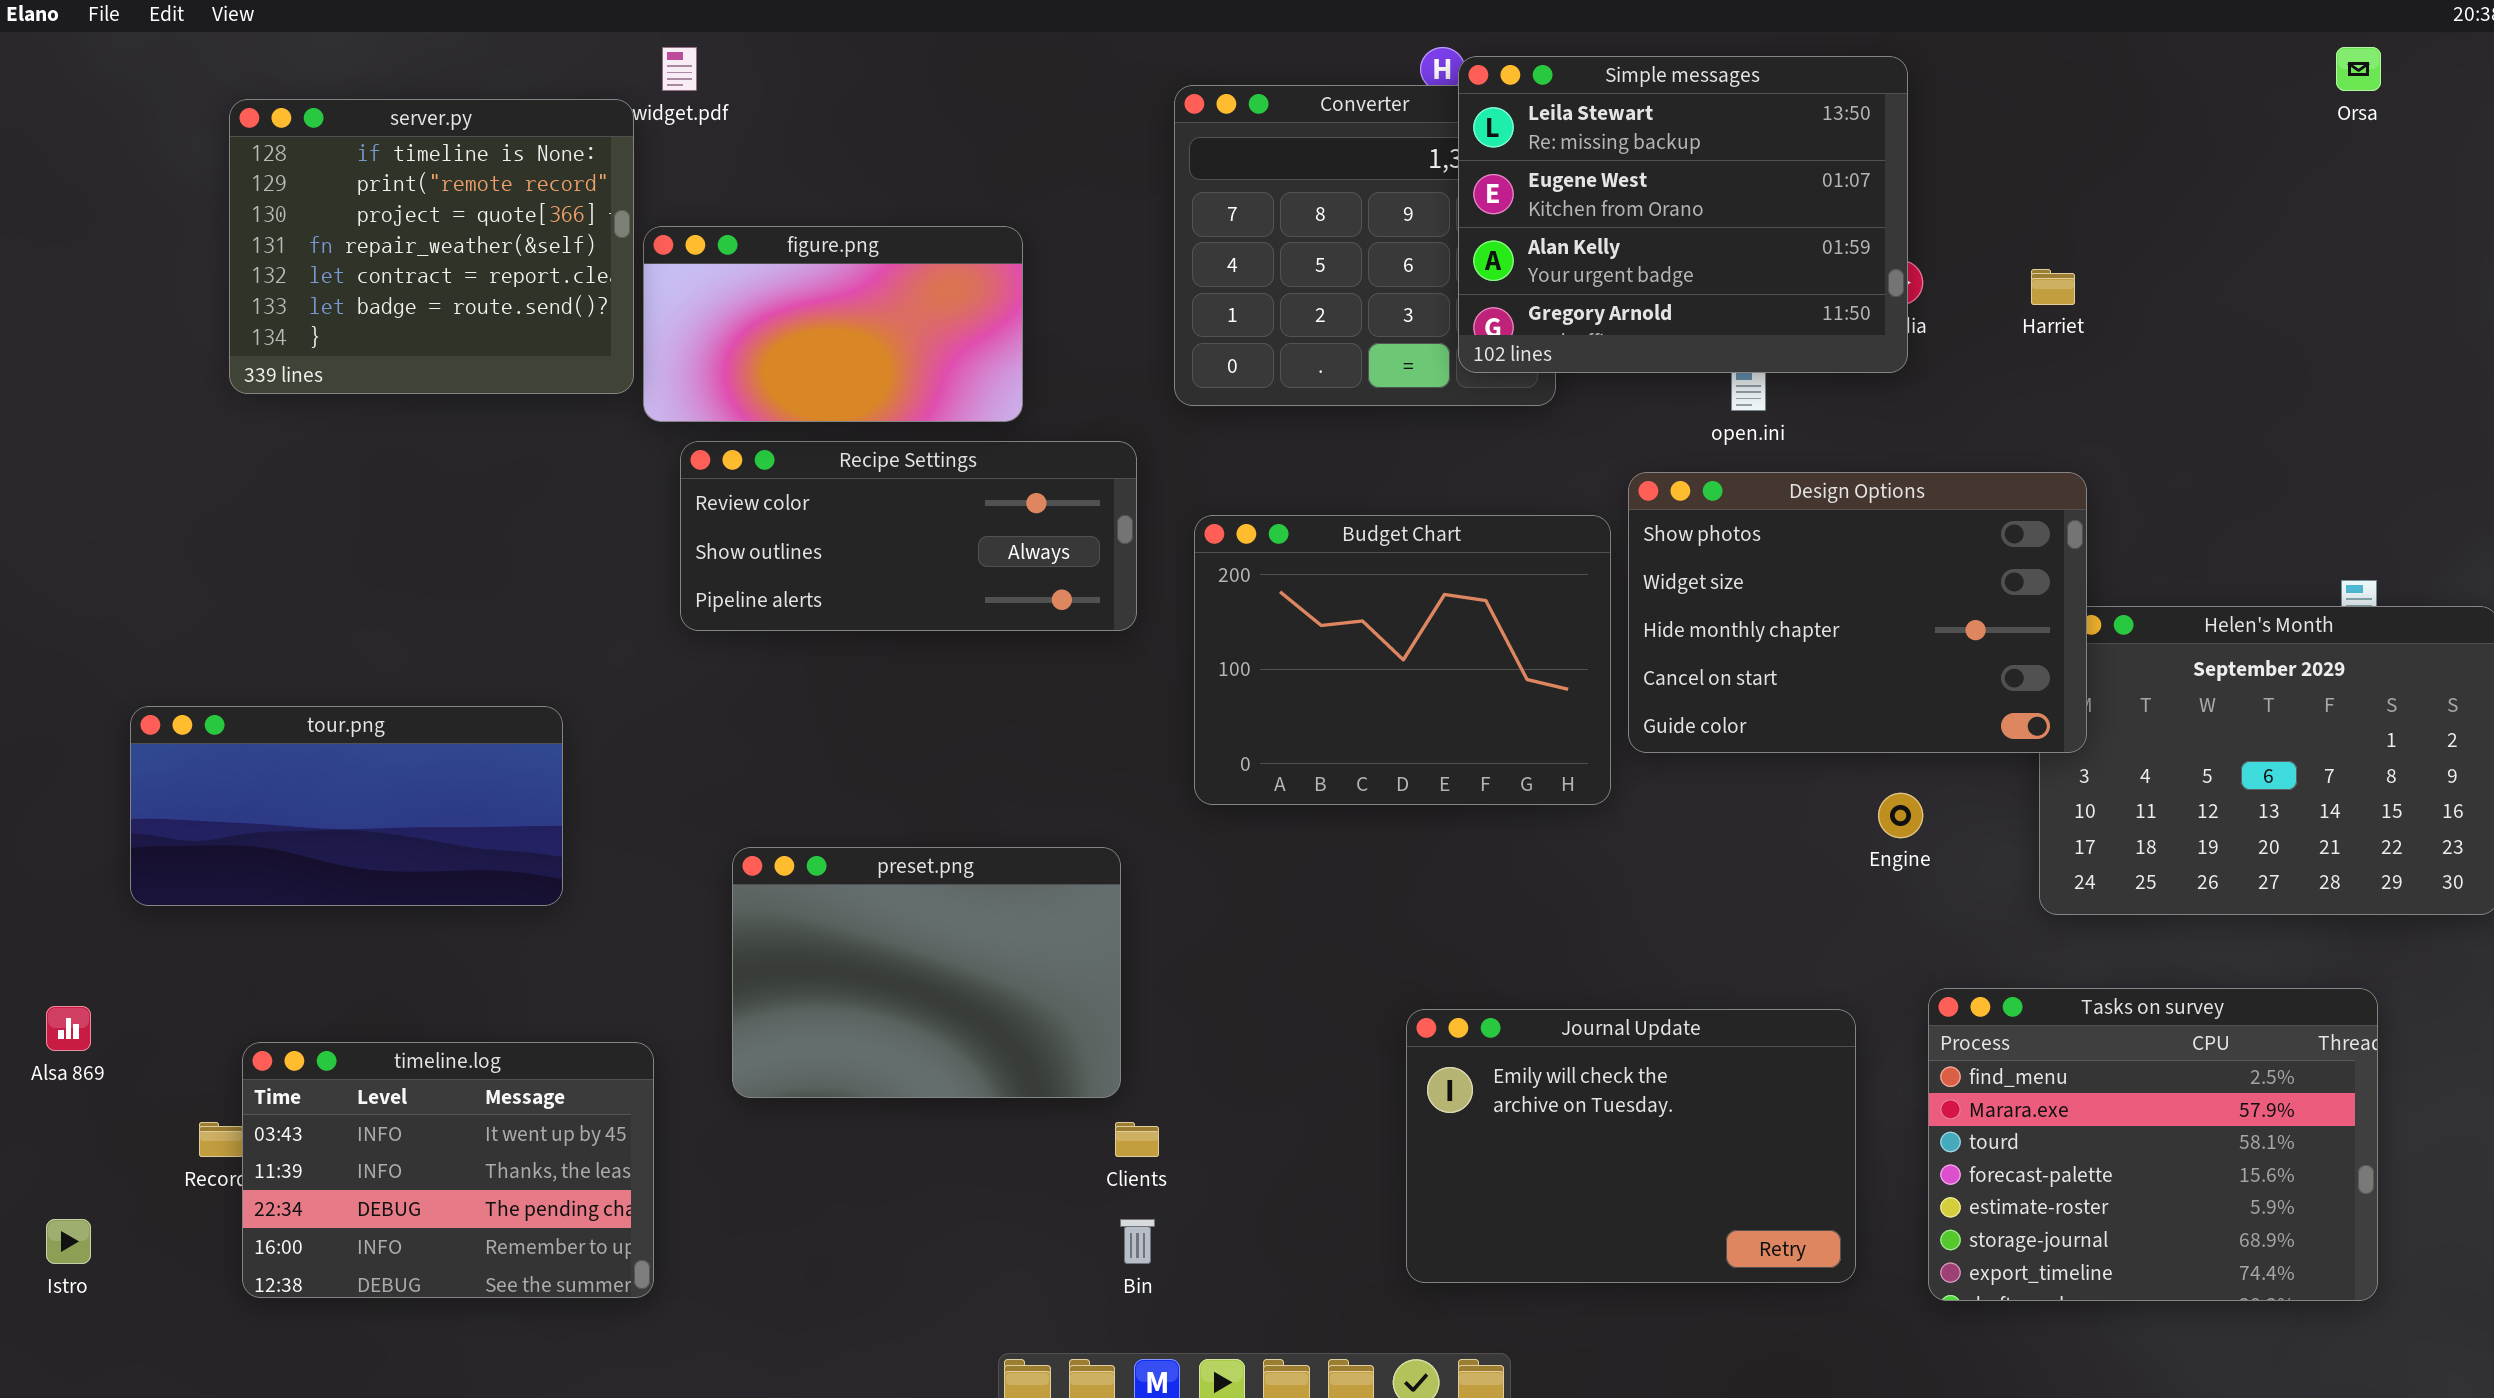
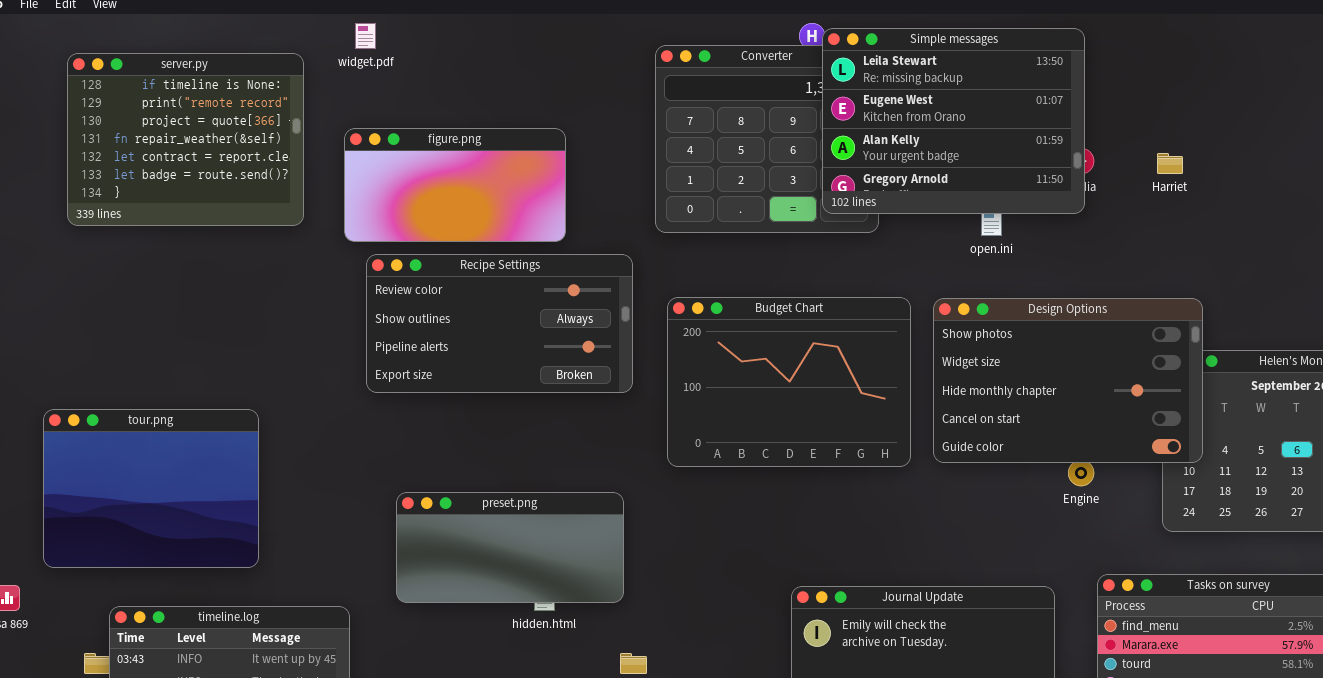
server.py: [229,99,634,394] -> [67,53,304,226], moved
Recipe Settings: [680,441,1137,631] -> [366,254,633,393], resized
Design Options: [1628,472,2087,753] -> [933,298,1203,463], moved
tour.png: [130,706,563,906] -> [43,409,259,568], resized
preset.png: [732,847,1121,1098] -> [396,492,624,603], resized

